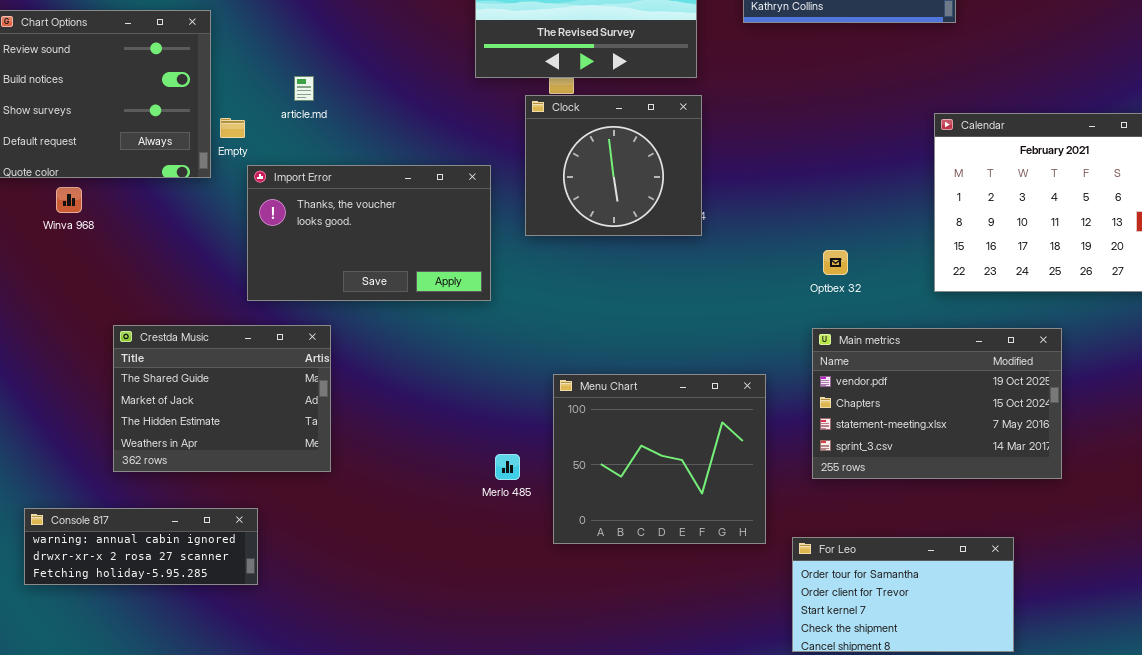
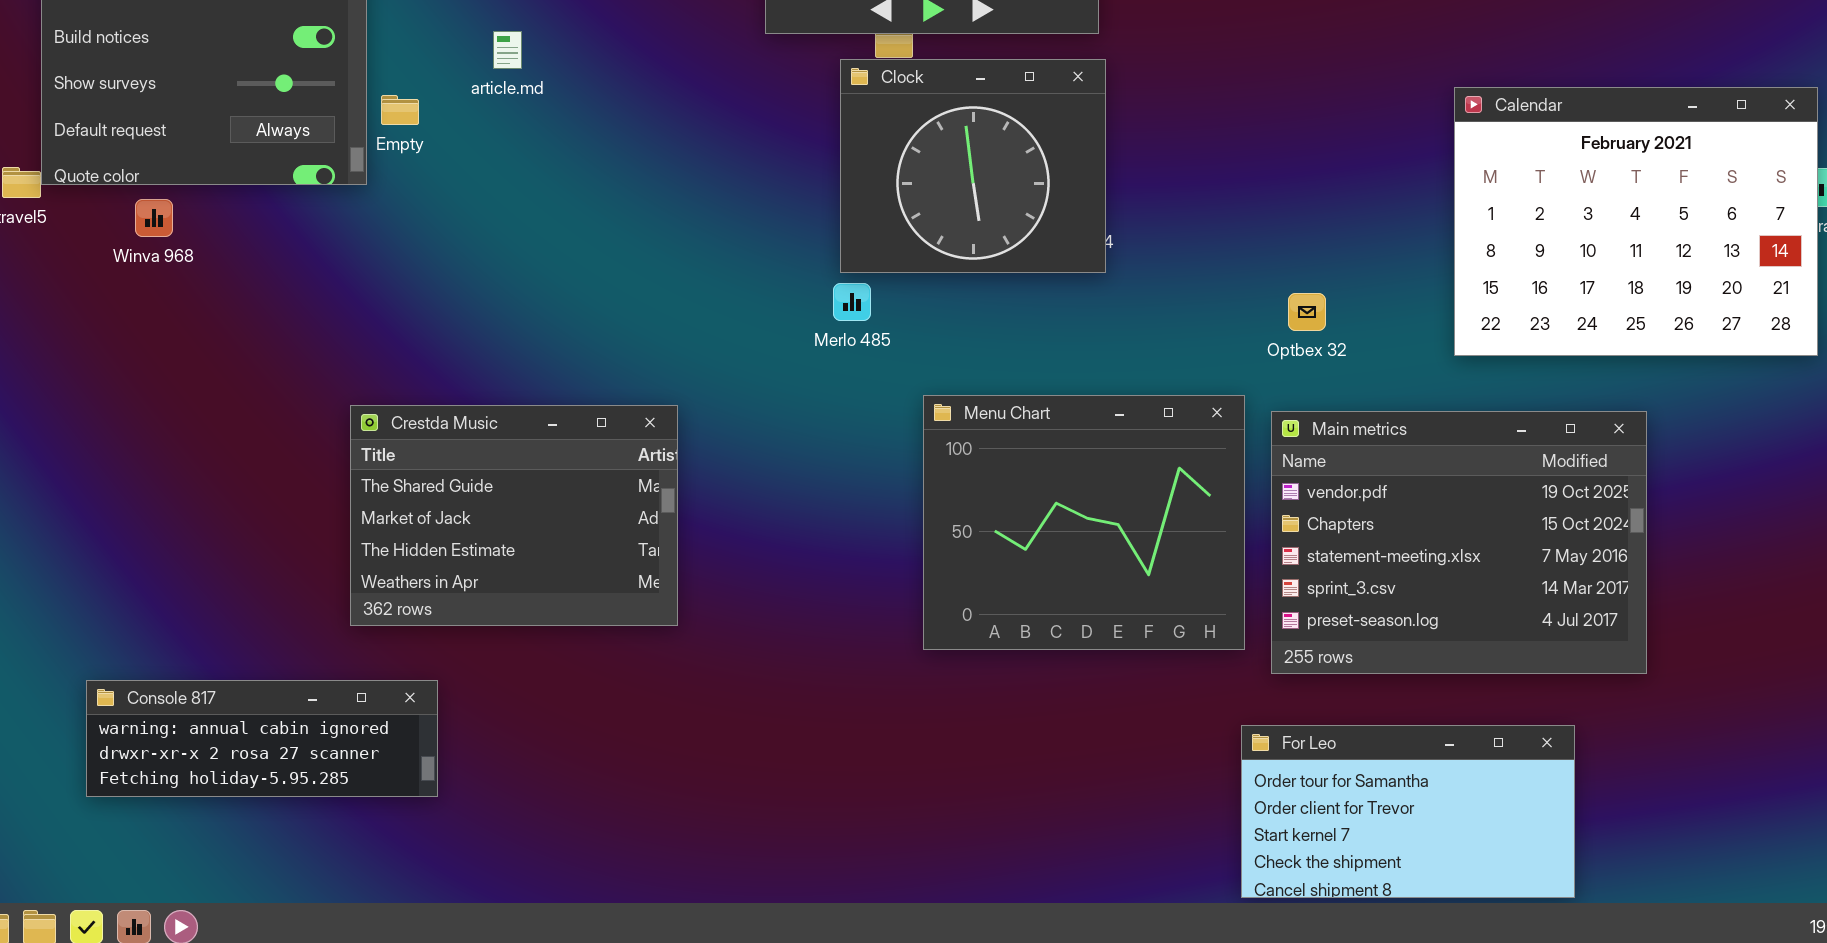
Import Error: [247,165,491,301] -> none, closed
Crestda Music: [113,325,331,472] -> [350,405,678,626], moved
Main metrics: [812,328,1062,479] -> [1271,411,1647,674], resized
Menu Chart: [553,374,766,544] -> [923,395,1245,650], moved
Merlo 485: [495,454,520,480] -> [833,283,871,321], moved

